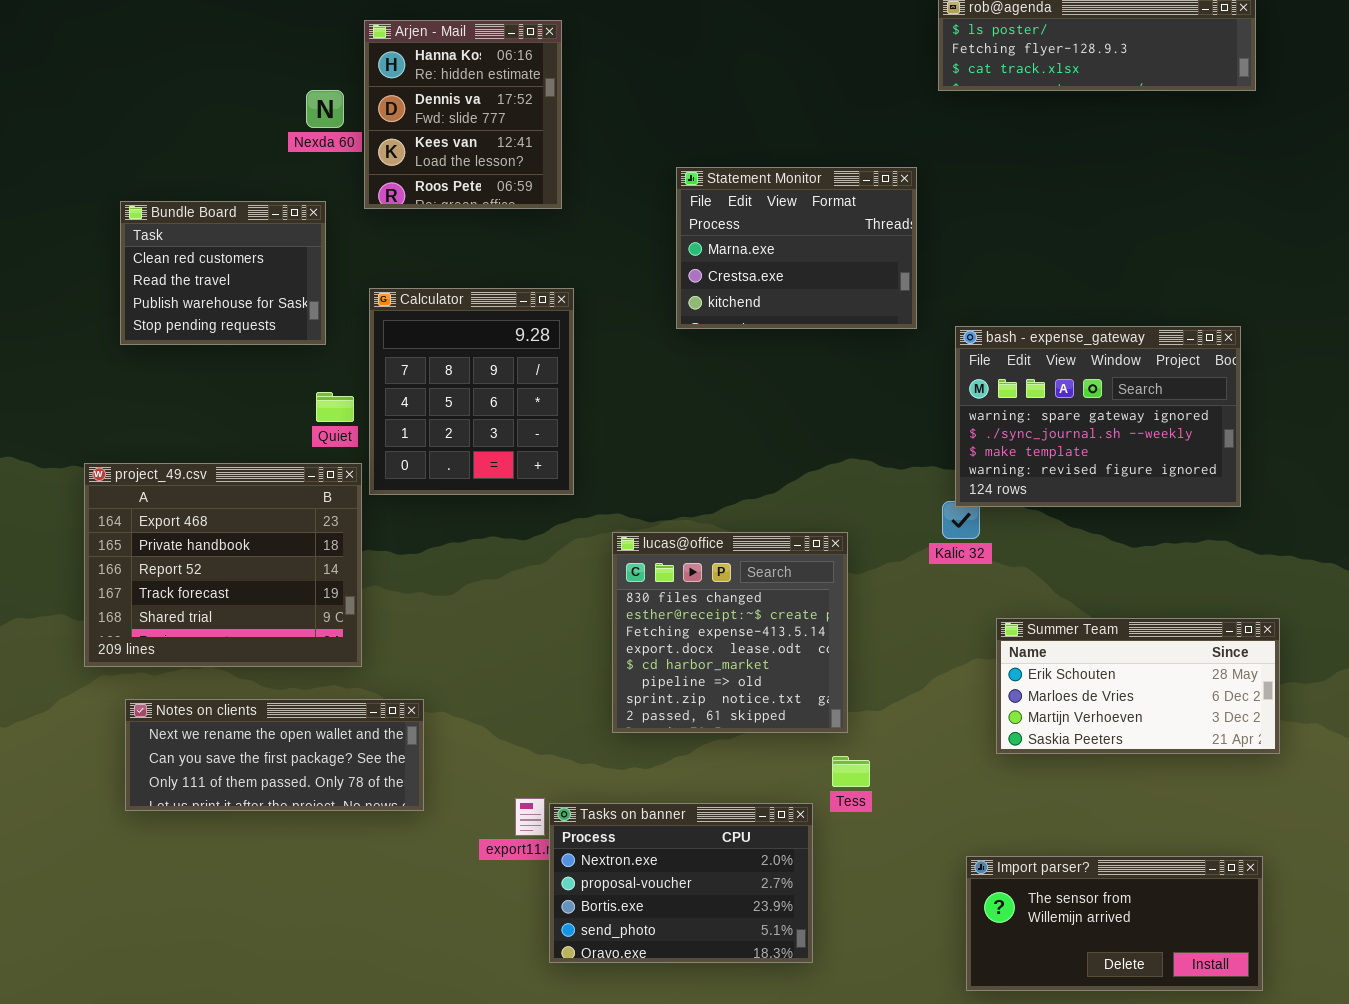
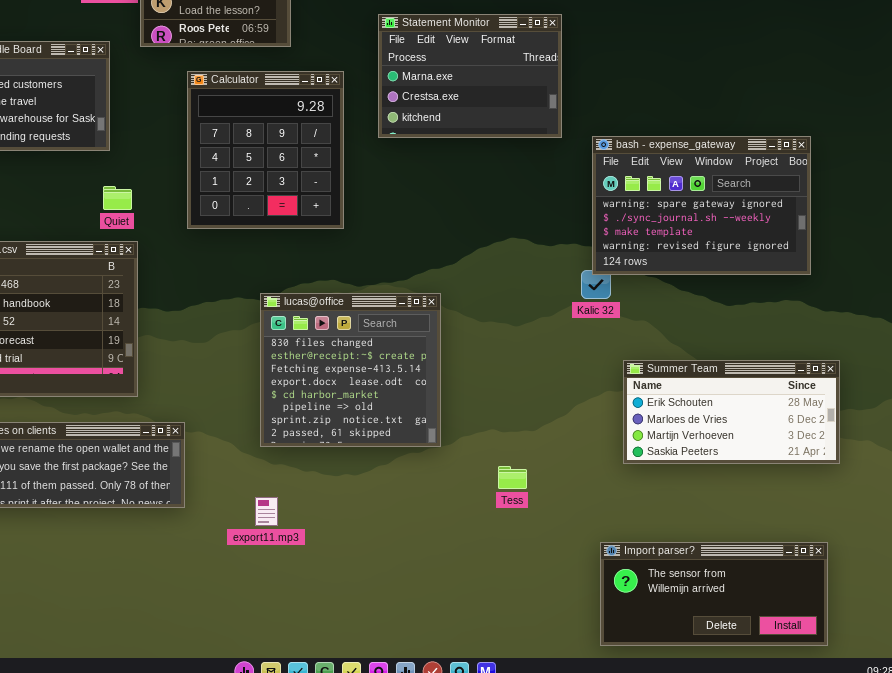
Calculator: [369,288,574,495] -> [187,71,344,229], moved
lucas@office: [612,532,848,733] -> [260,293,441,447], moved
Tasks on banner: [549,803,813,963] -> none, closed

